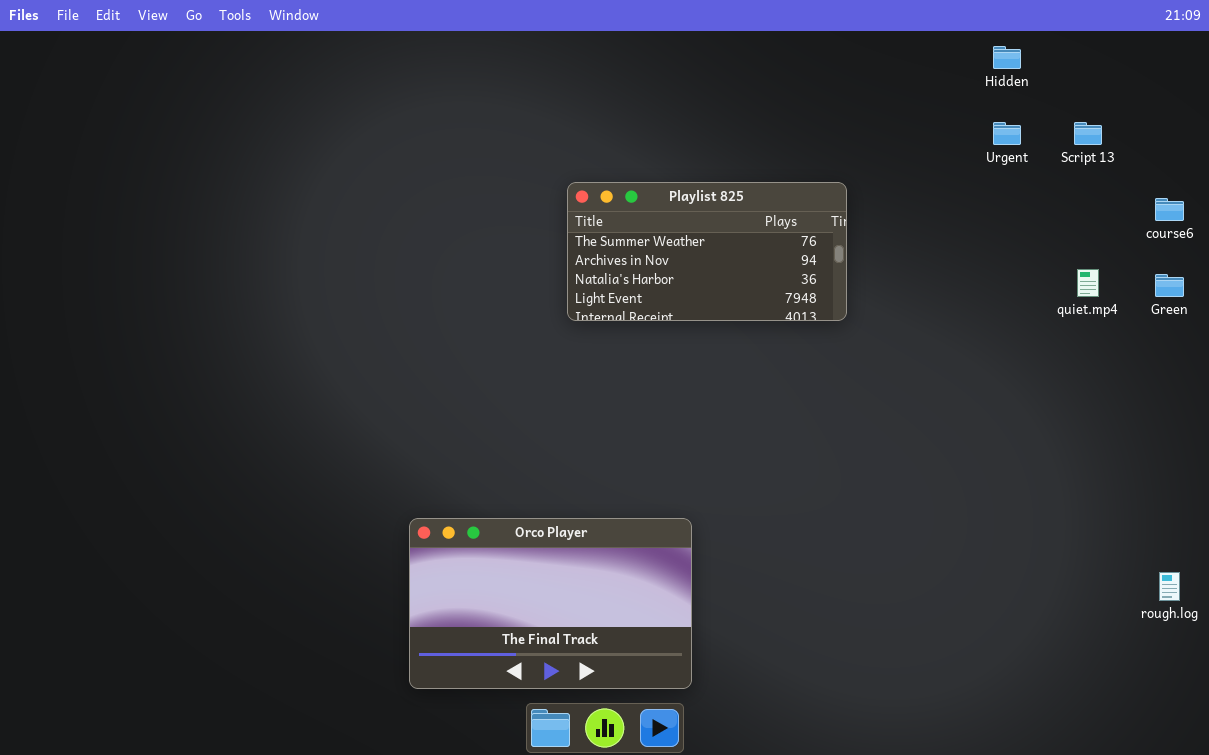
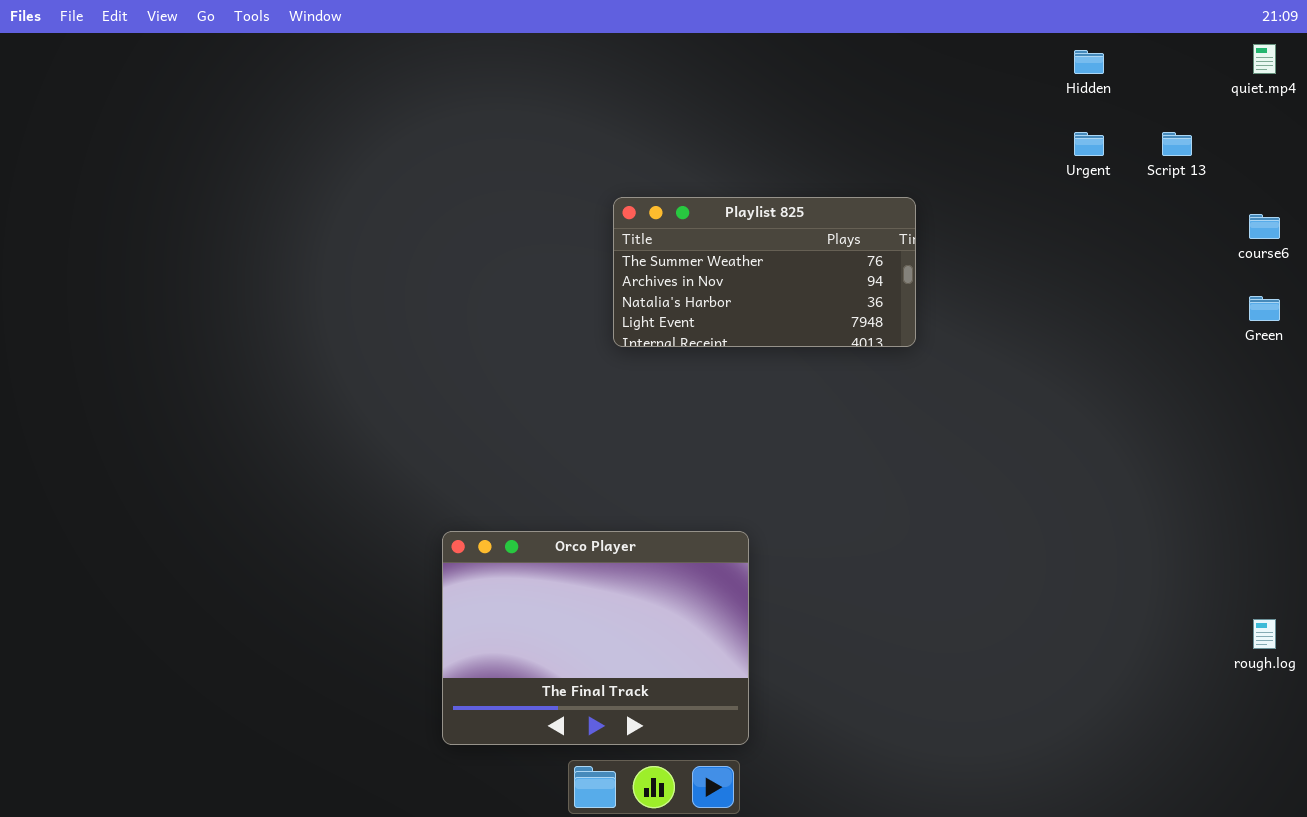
quiet.mp4: [1077,269,1099,297] -> [1253,44,1276,74], moved
Orco Player: [409,518,692,689] -> [442,531,749,745], resized

